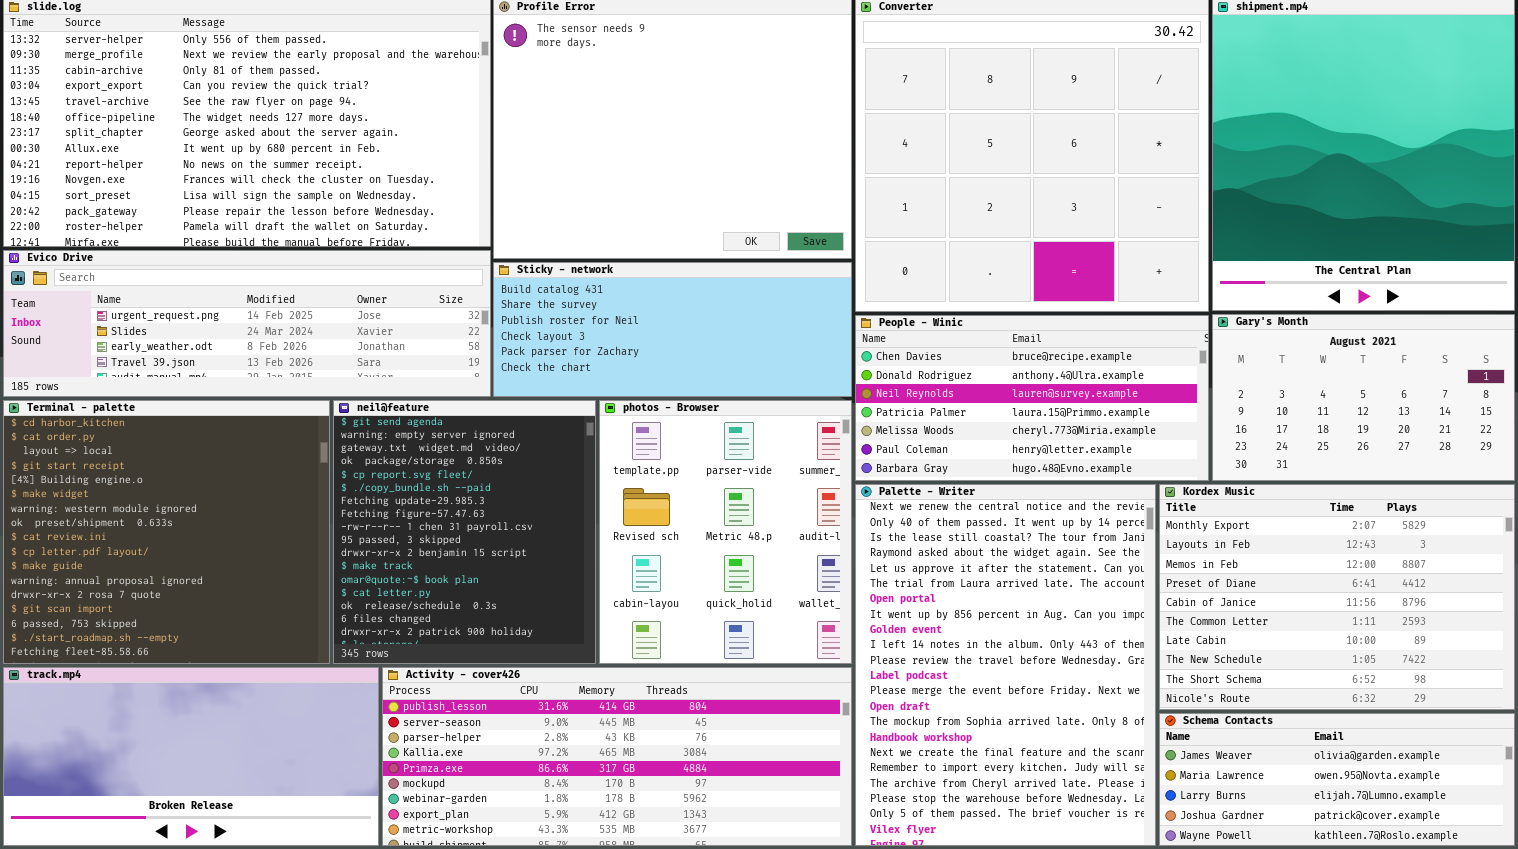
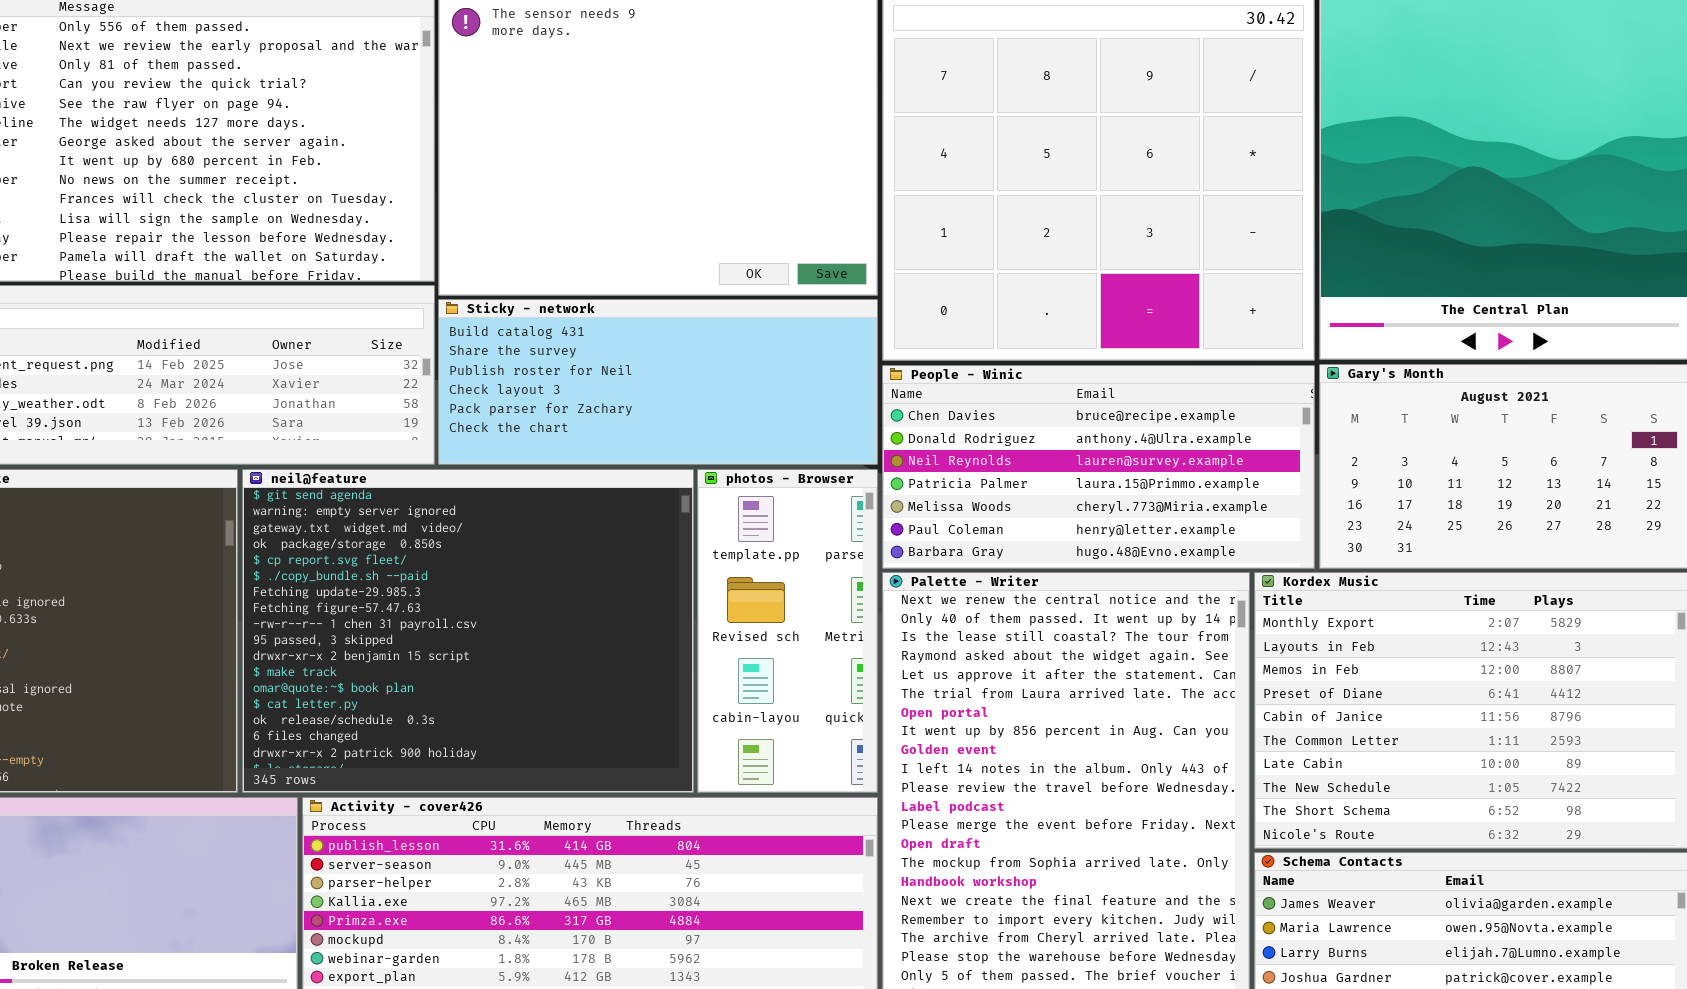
neil@feature: [333,400,596,664] -> [242,469,694,793], resized
photos - Browser: [599,400,852,664] -> [697,469,878,793], resized

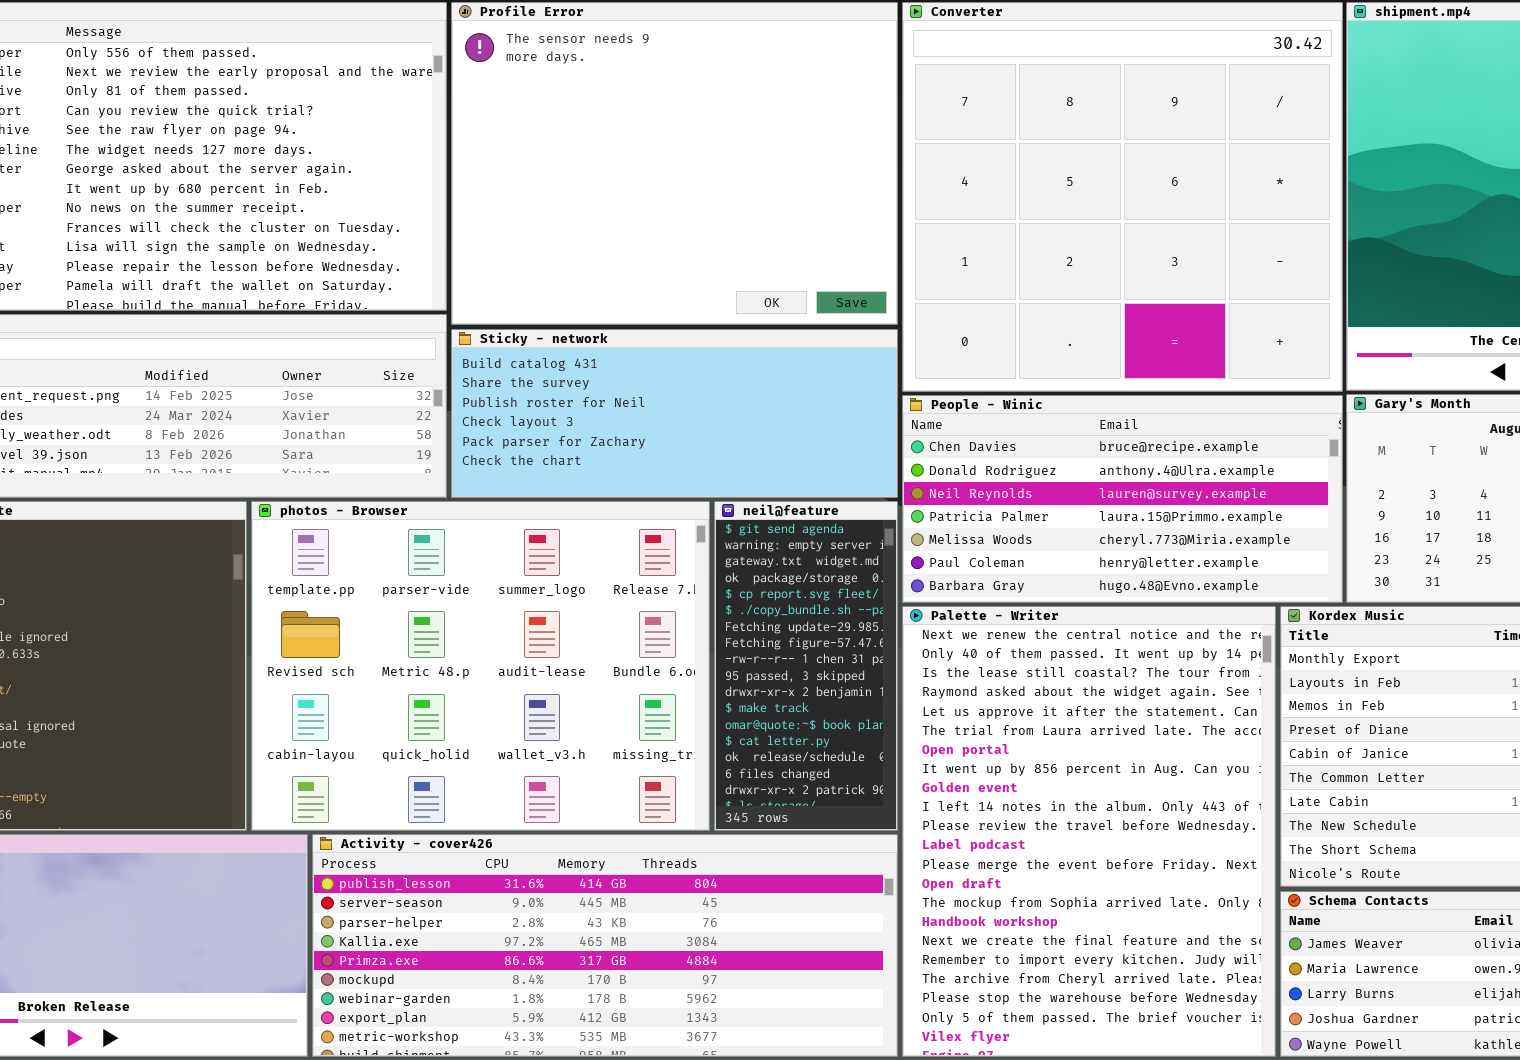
neil@feature: [242,469,694,793] -> [714,501,898,831], moved, resized
photos - Browser: [697,469,878,793] -> [251,501,710,831], moved, resized

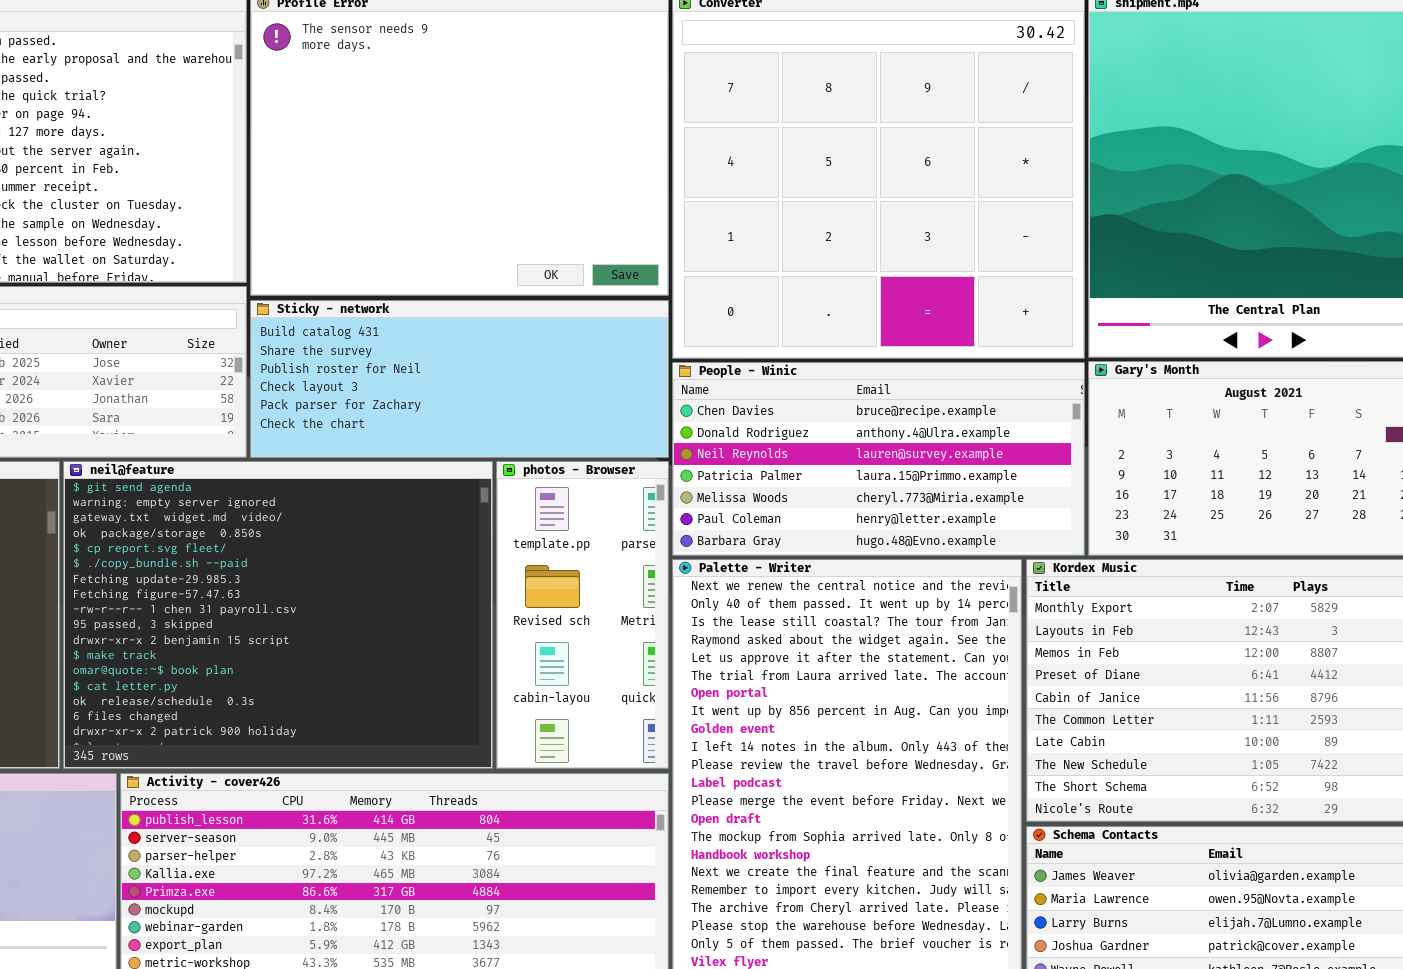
photos - Browser: [251,501,710,831] -> [496,461,669,769], moved, resized
neil@feature: [714,501,898,831] -> [63,461,493,769], moved, resized

